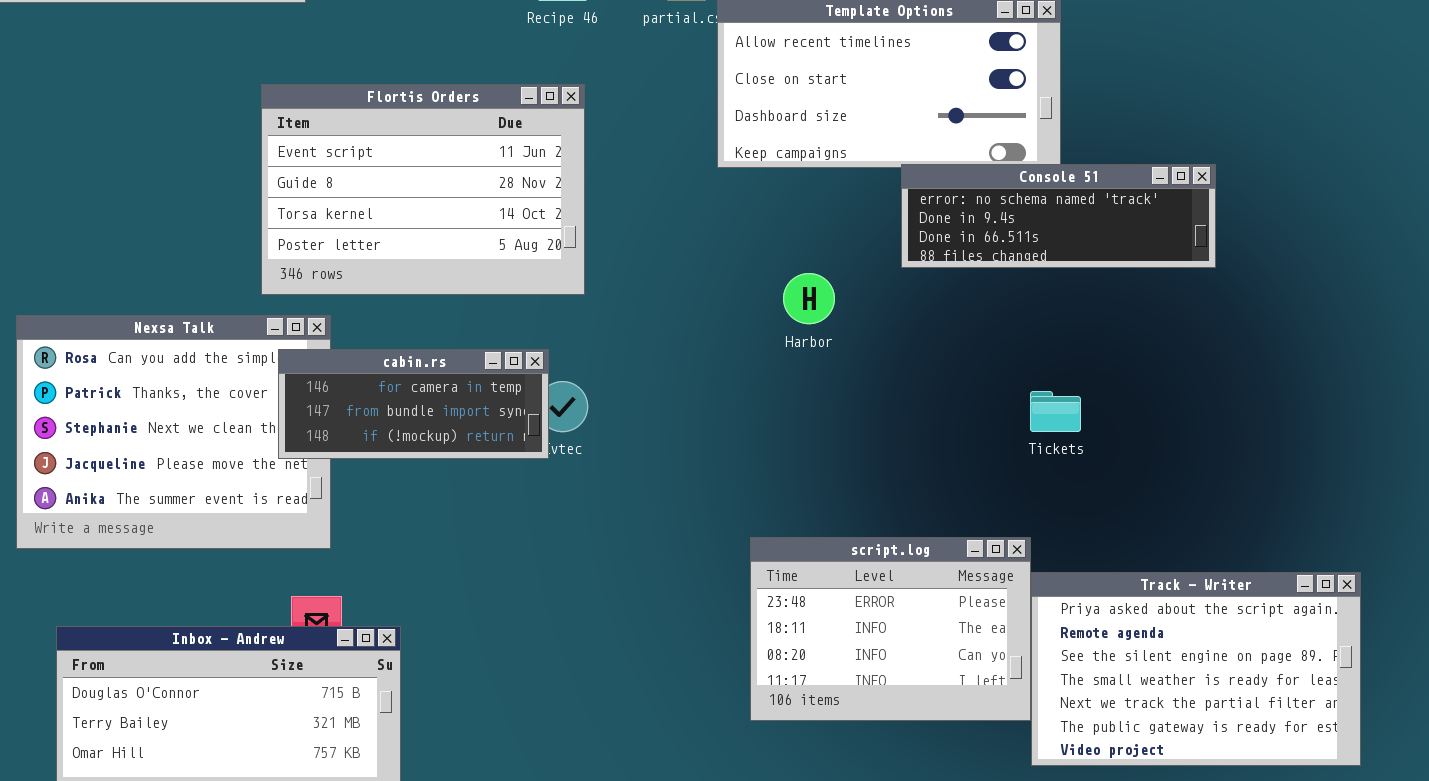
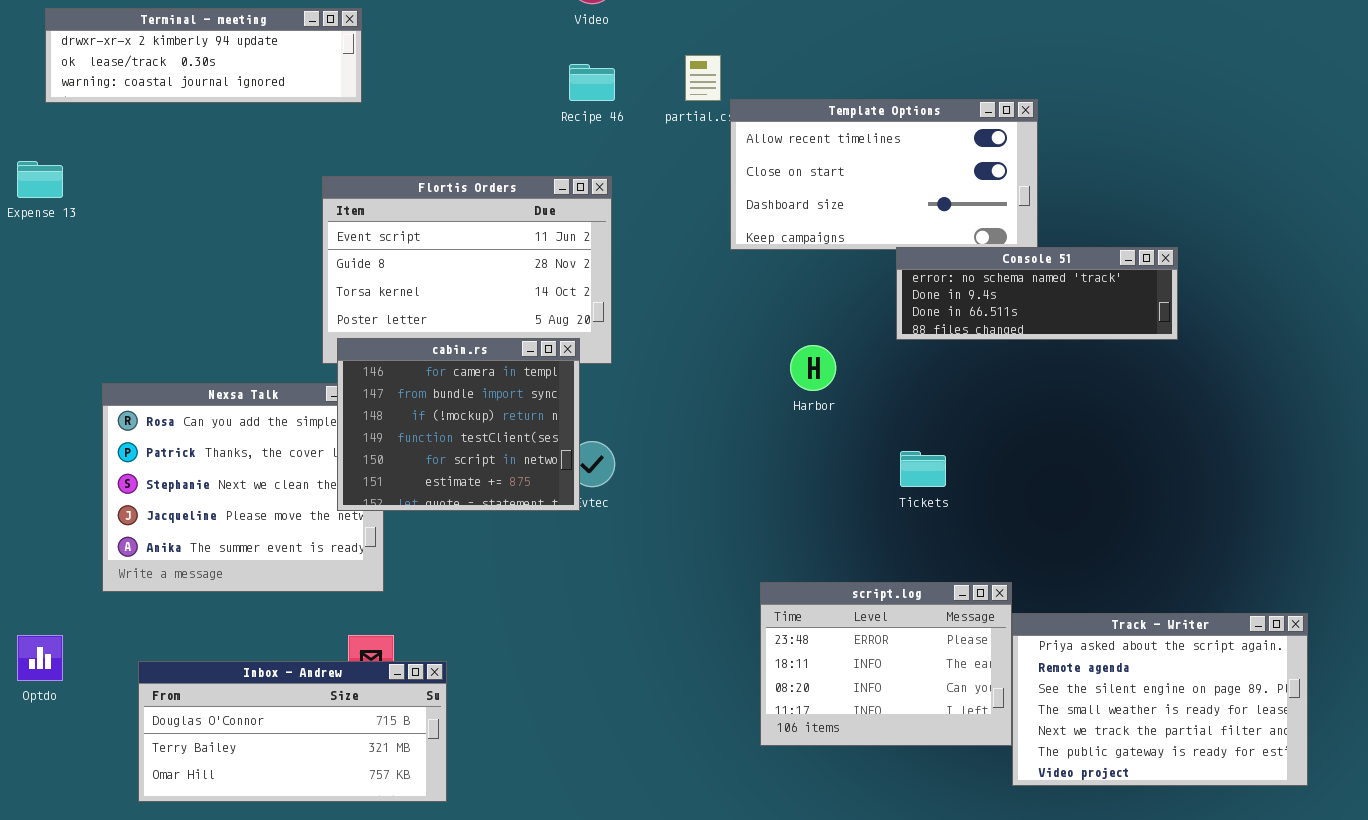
cabin.rs: [278,349,549,459] -> [337,338,580,511], resized
Tickets: [1030,391,1081,432] -> [900,451,946,487], moved

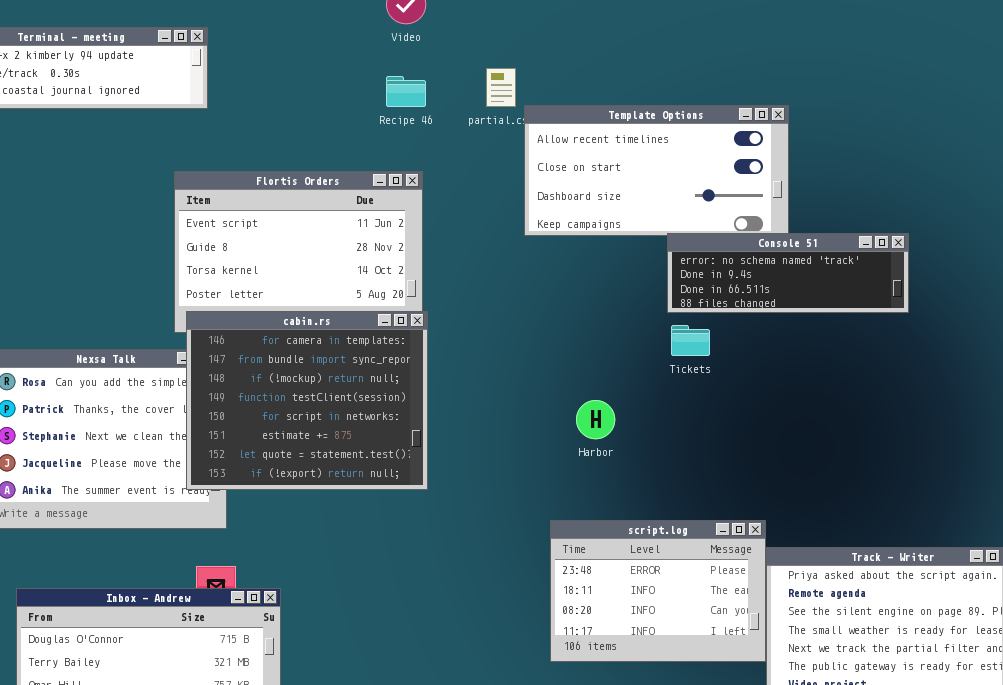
cabin.rs: [337,338,580,511] -> [186,311,428,490], resized
Harbor: [790,345,836,391] -> [576,400,615,439], moved
Tickets: [900,451,946,487] -> [671,325,710,356], moved

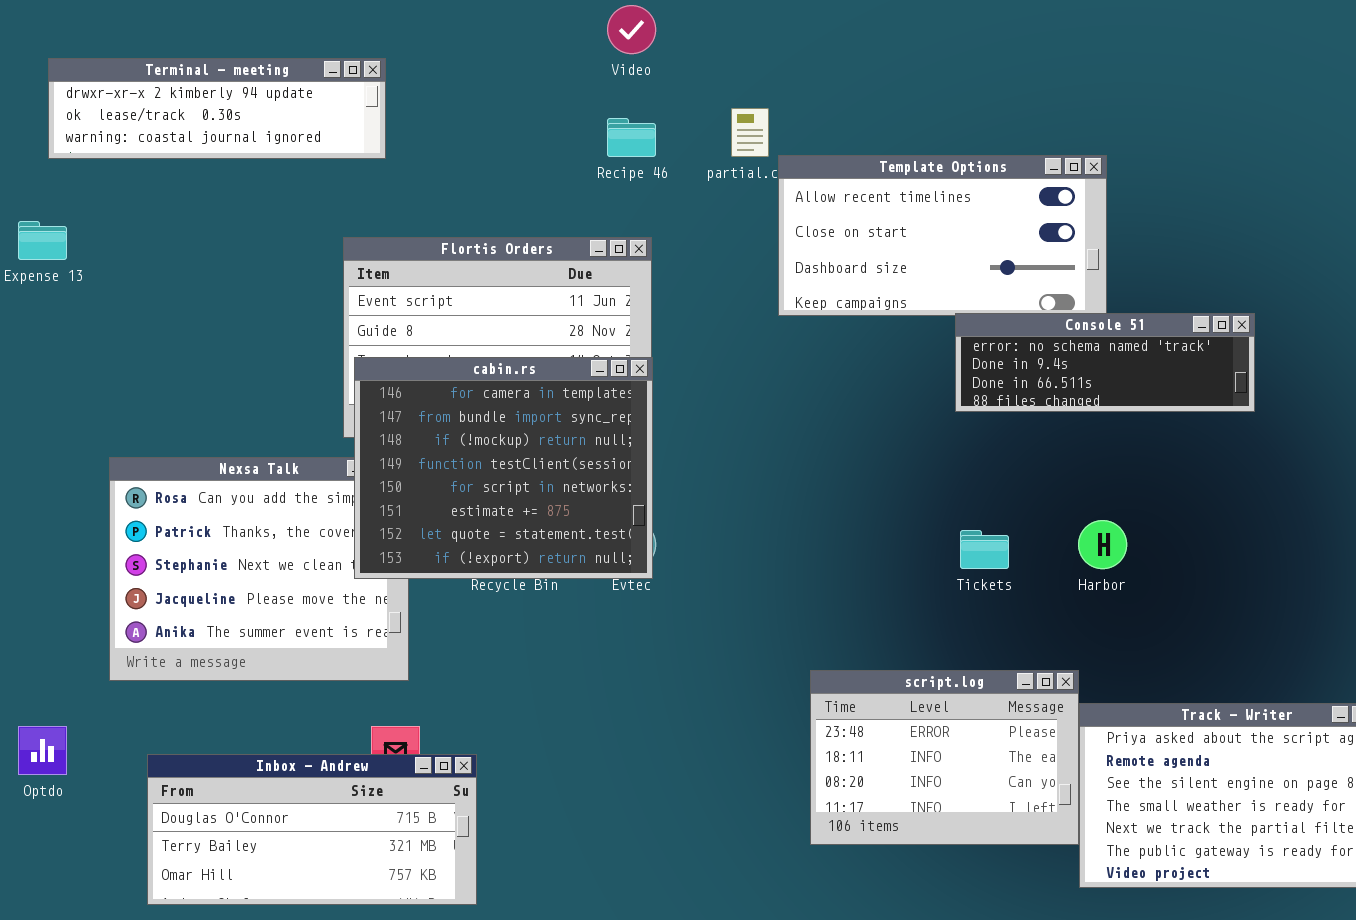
cabin.rs: [186,311,428,490] -> [354,357,653,579], moved
Tickets: [671,325,710,356] -> [960,530,1009,569], moved
Harbor: [576,400,615,439] -> [1078,520,1127,569], moved

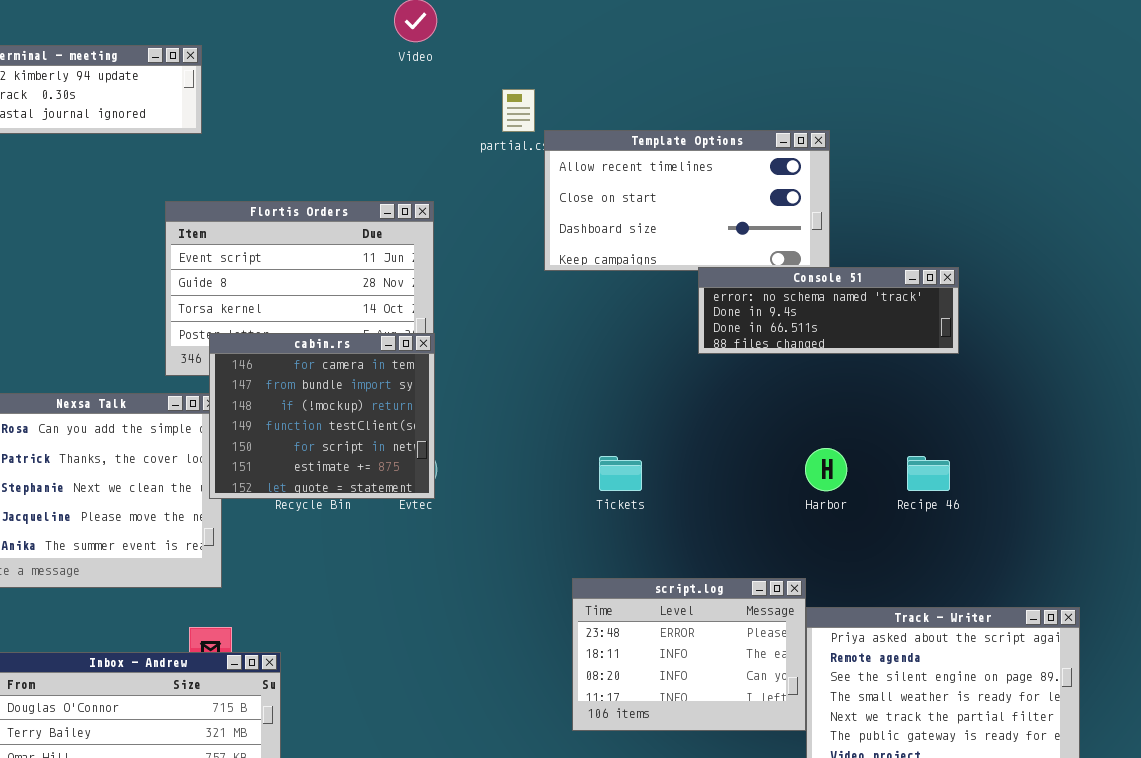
Recipe 46: [607,118,656,157] -> [907,456,950,491], moved
cabin.rs: [354,357,653,579] -> [209,333,435,499], resized
Tickets: [960,530,1009,569] -> [599,456,642,491], moved

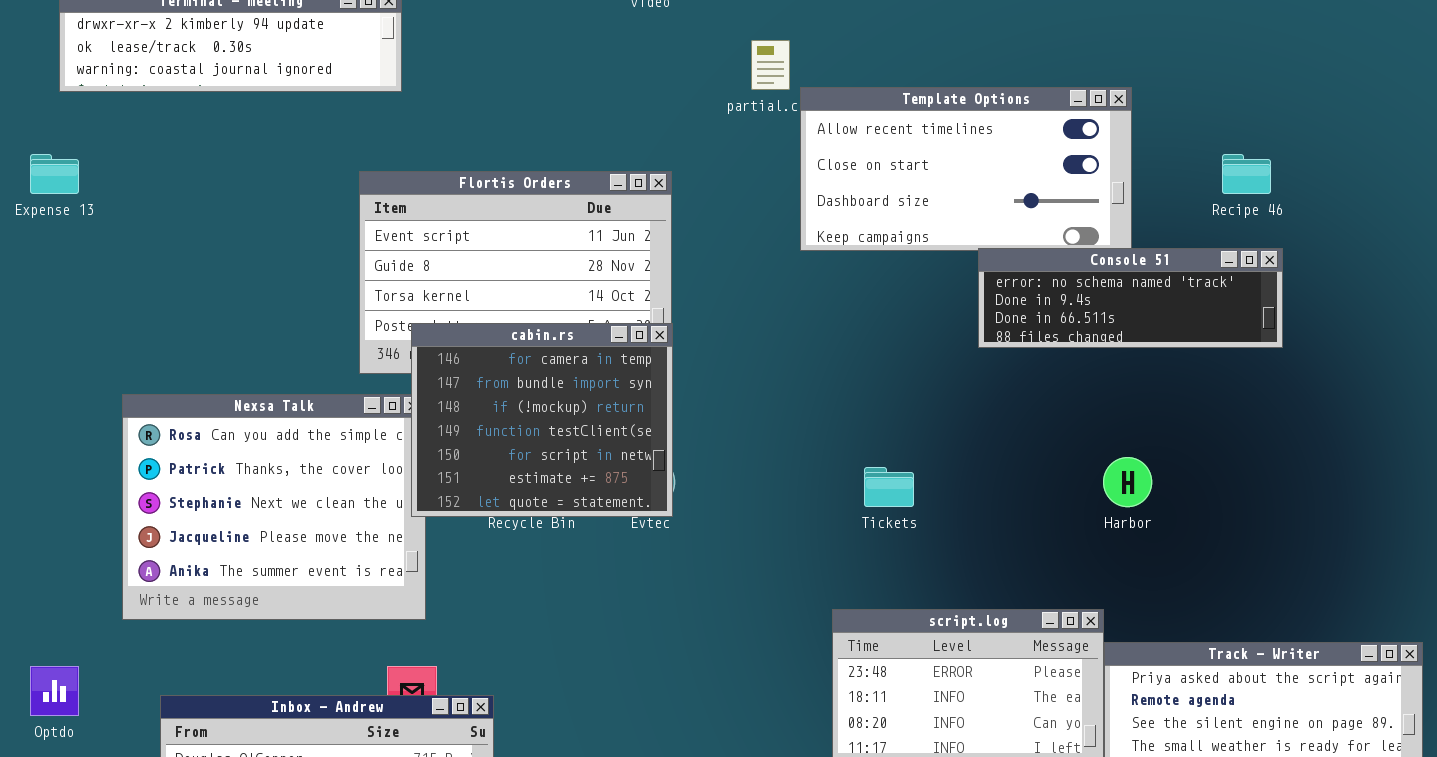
Recipe 46: [907,456,950,491] -> [1222,154,1271,194], moved

